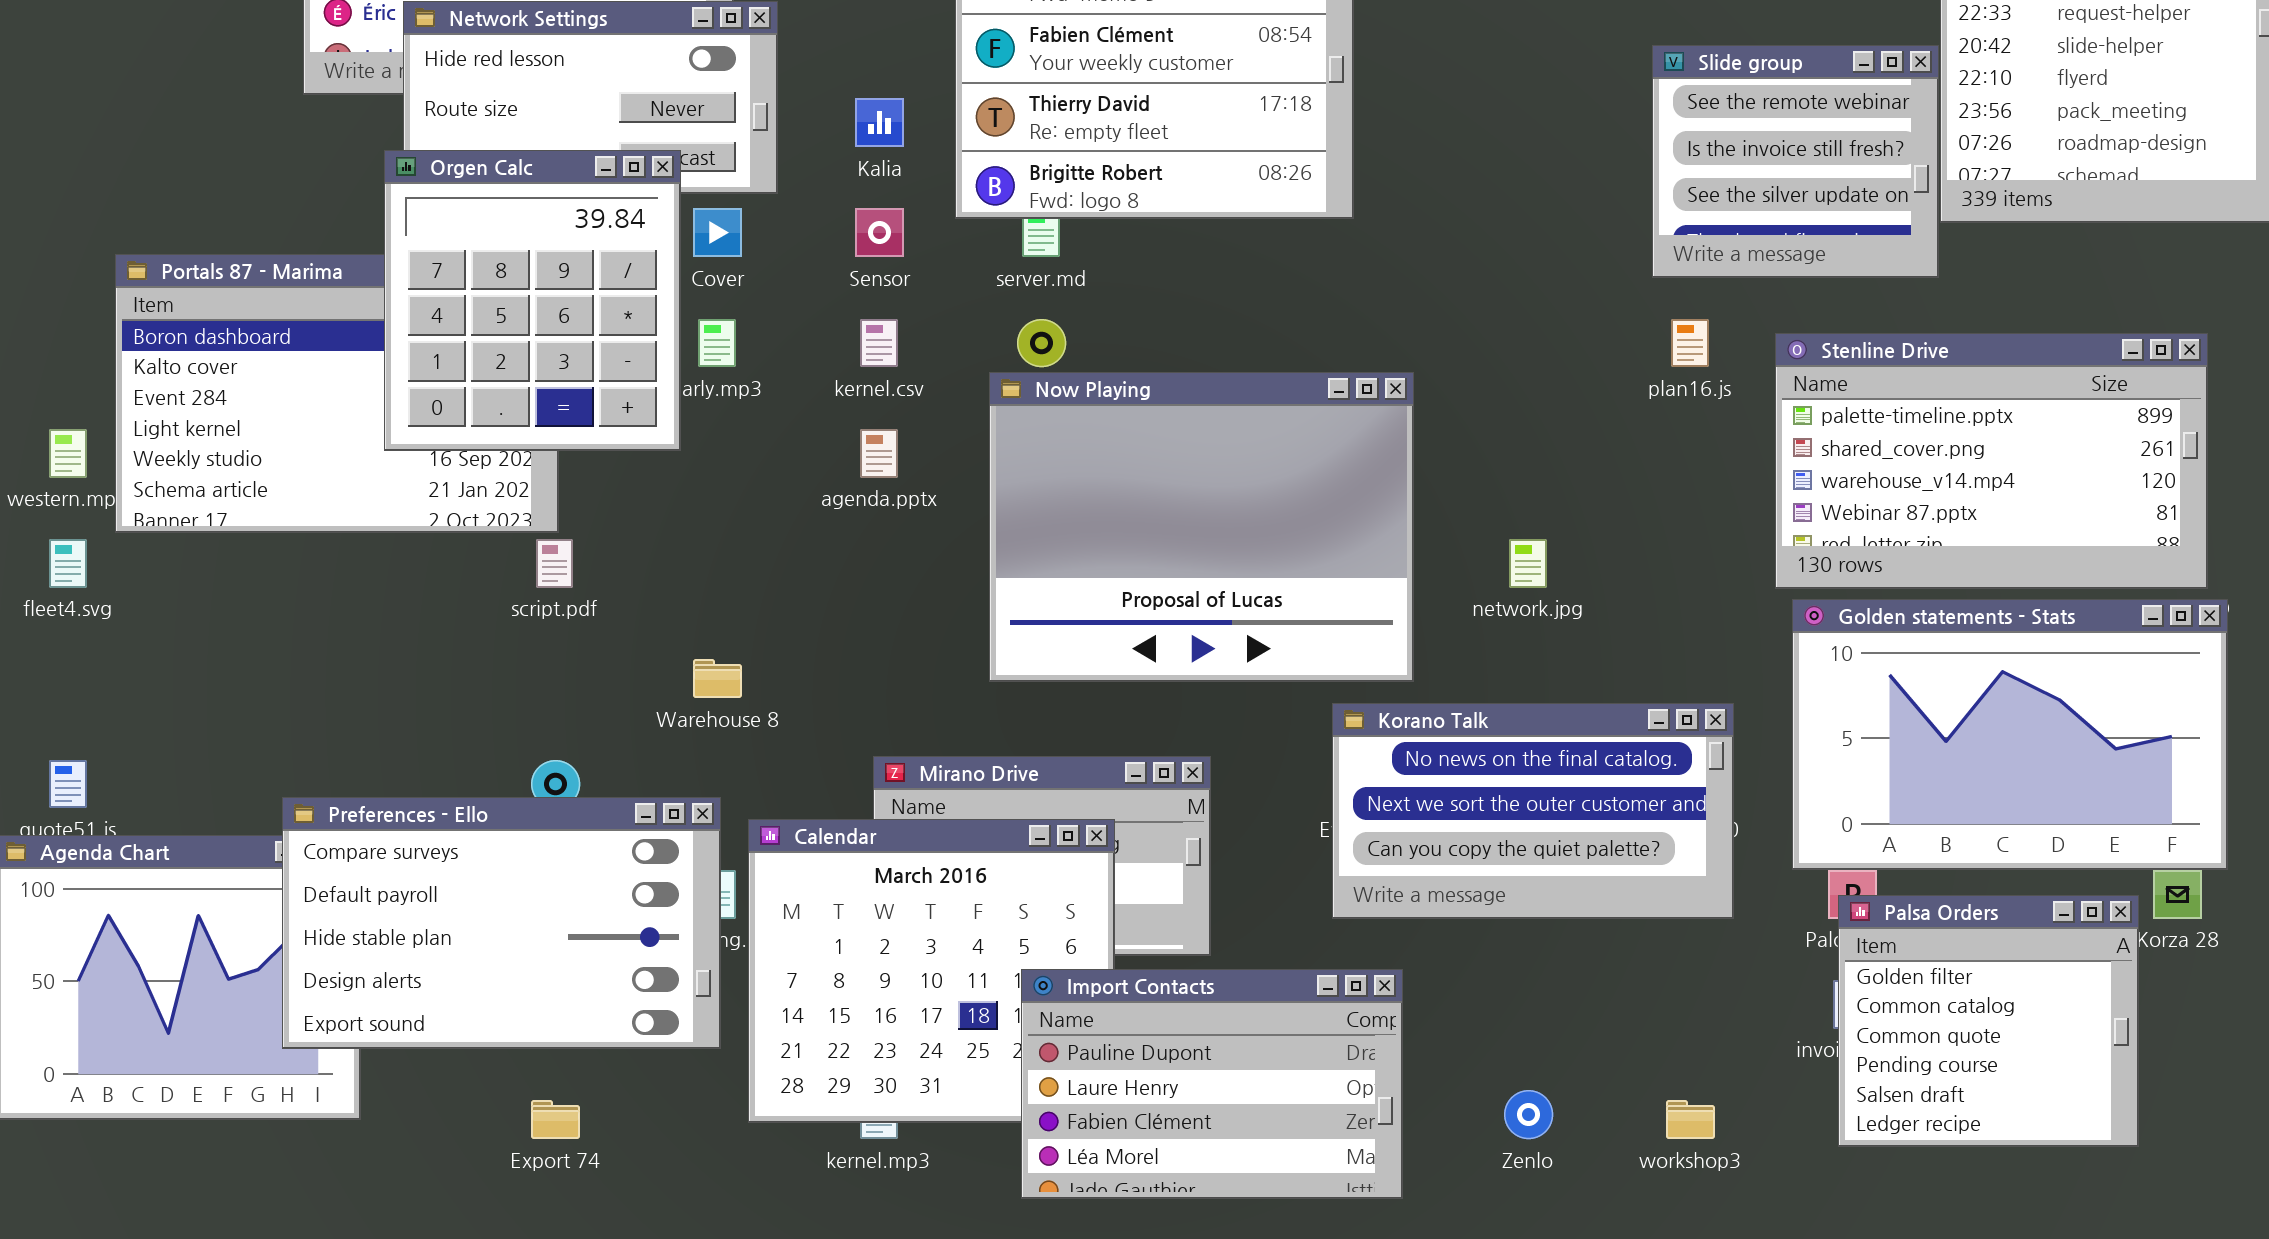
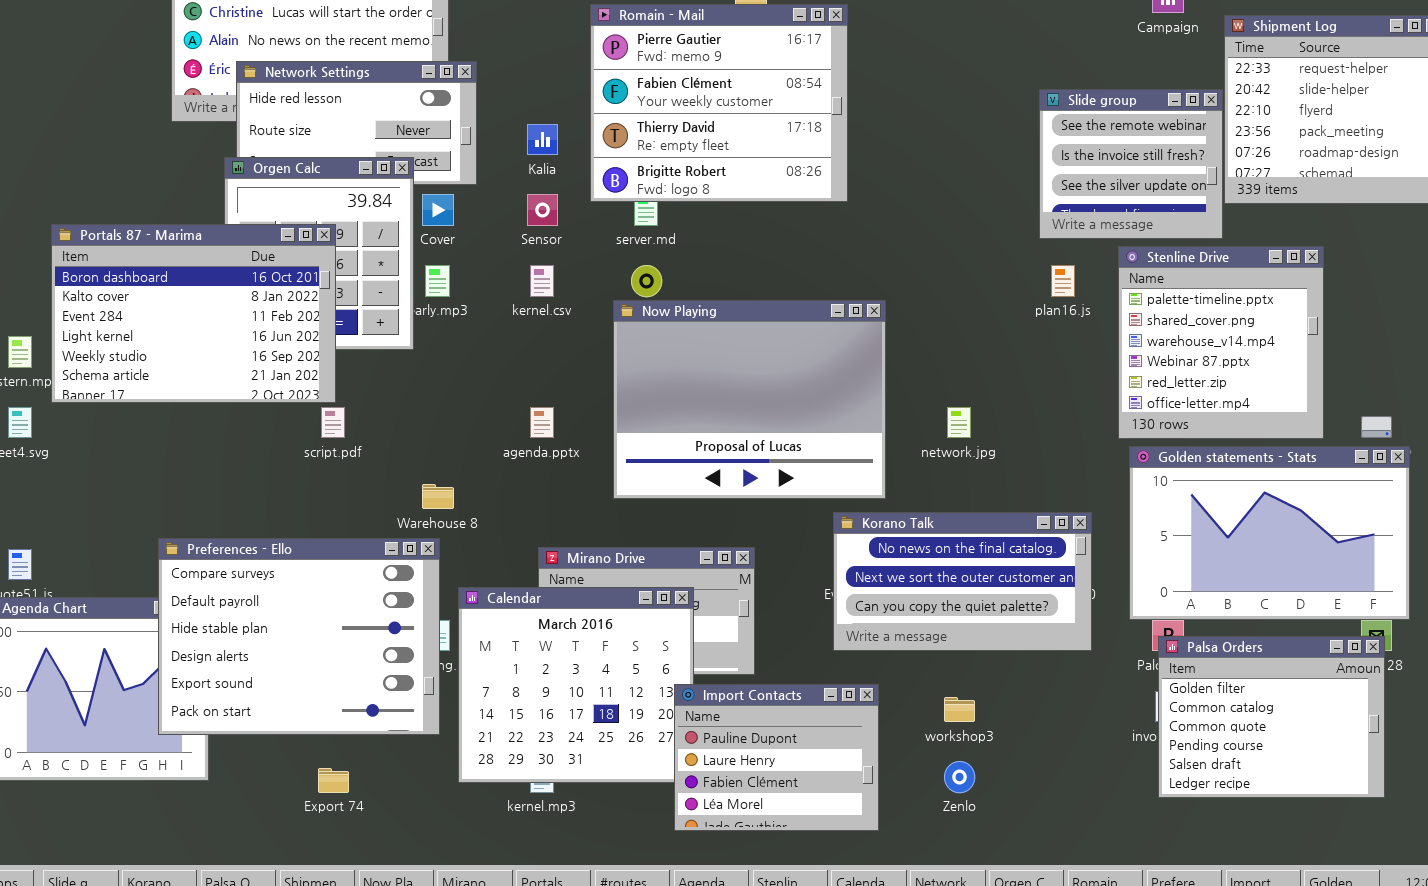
Portals 87 - Marima: [115,254,559,533] -> [51,224,336,403], raised
Stenline Drive: [1775,333,2208,589] -> [1118,246,1324,439], resized
agenda.pptx: [860,429,898,478] -> [530,407,554,438], moved
Preferences - Ello: [282,797,721,1049] -> [158,538,440,735], resized
Palsa Orders: [1838,895,2139,1147] -> [1158,636,1385,798], resized
Import Contacts: [1021,969,1403,1199] -> [674,684,879,831], resized
workshop3: [1666,1100,1715,1139] -> [944,697,975,722], moved

